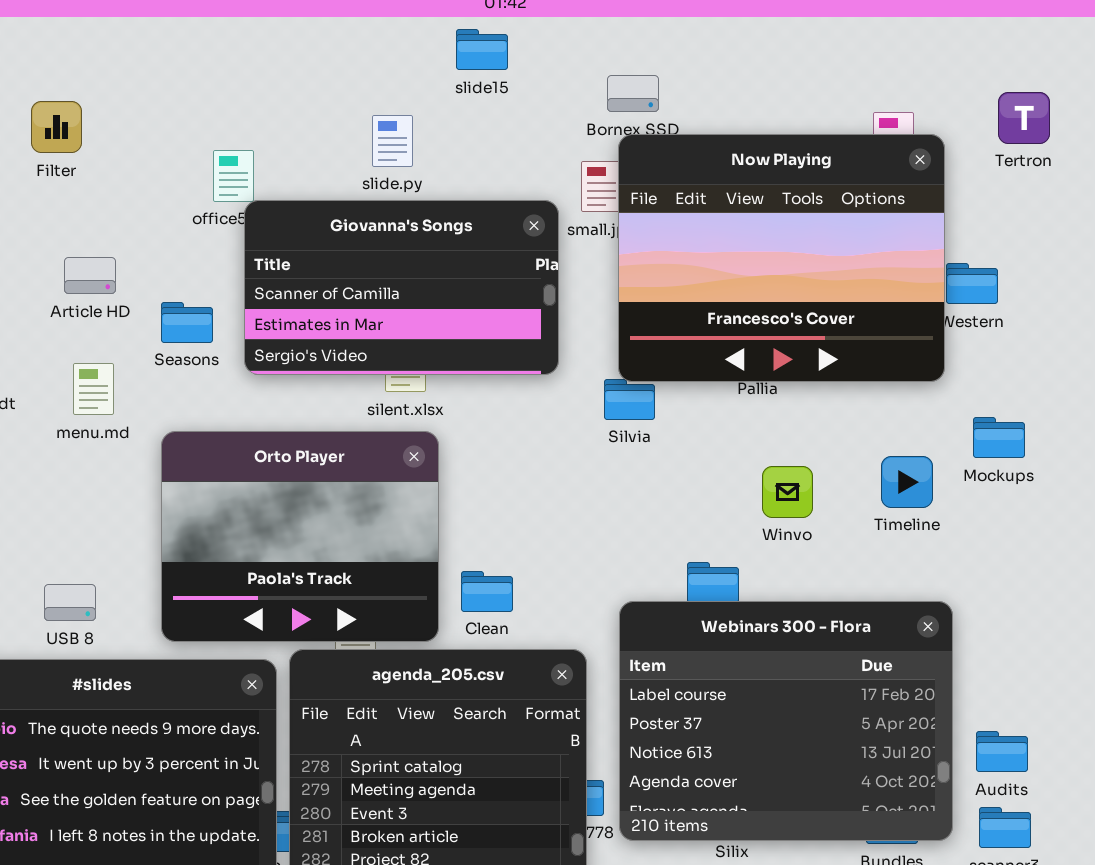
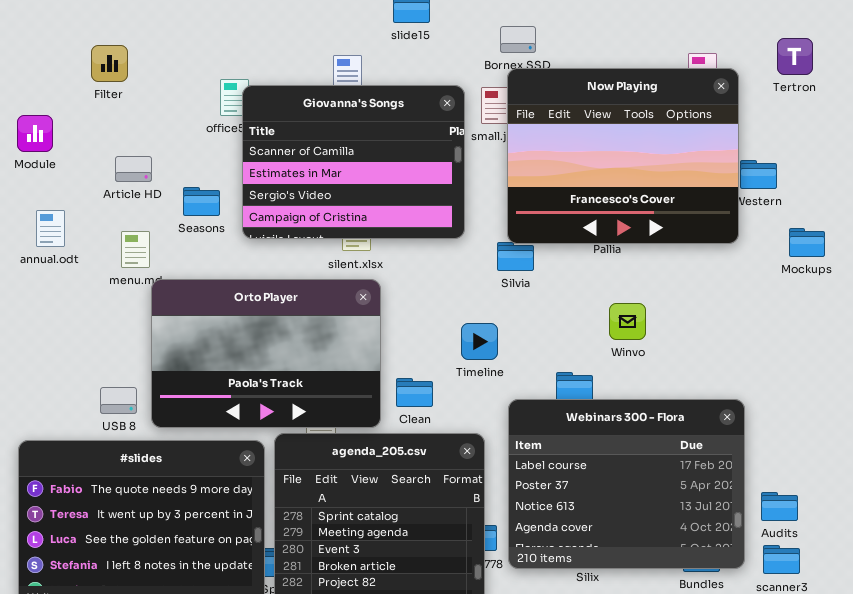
Giovanna's Songs: [244,200,559,375] -> [242,85,465,239], resized
Mockups: [973,417,1025,458] -> [789,228,825,257], moved
Orto Player: [161,431,439,642] -> [151,279,381,428], resized
Timeline: [881,456,933,508] -> [461,323,498,360], moved

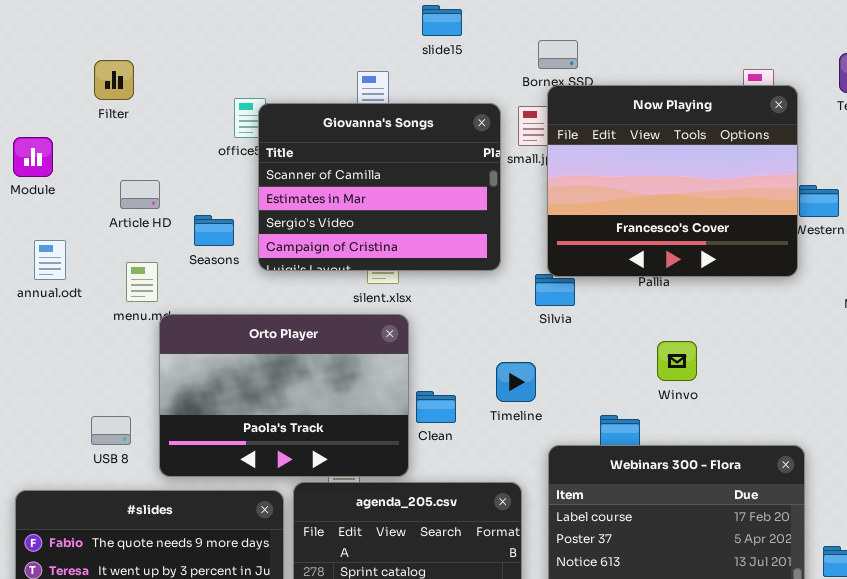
Clean: [396,378,433,407] -> [416,391,456,423], moved
USB 8: [100,387,137,414] -> [91,416,131,445], moved

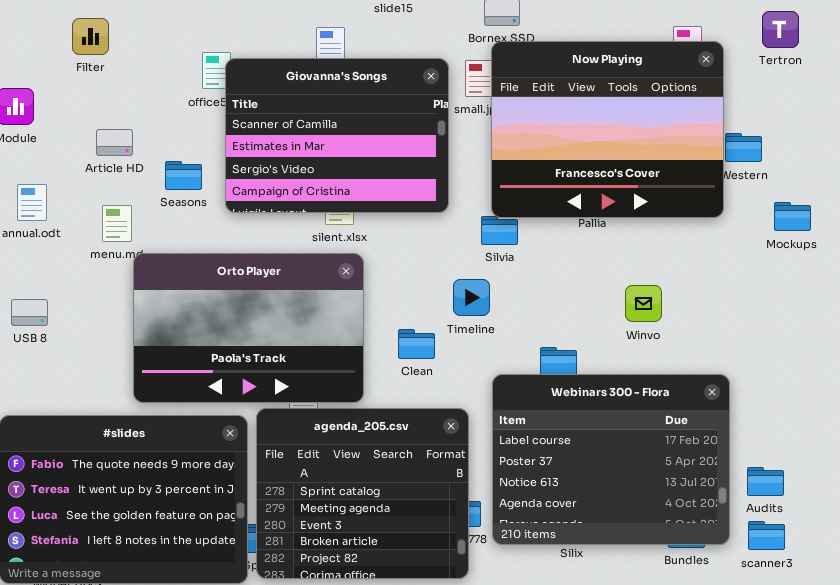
Winvo: [657,341,697,381] -> [625,285,662,322], moved
Timeline: [496,362,536,402] -> [453,279,490,316], moved
Clean: [416,391,456,423] -> [398,329,435,359], moved
USB 8: [91,416,131,445] -> [11,299,48,326], moved

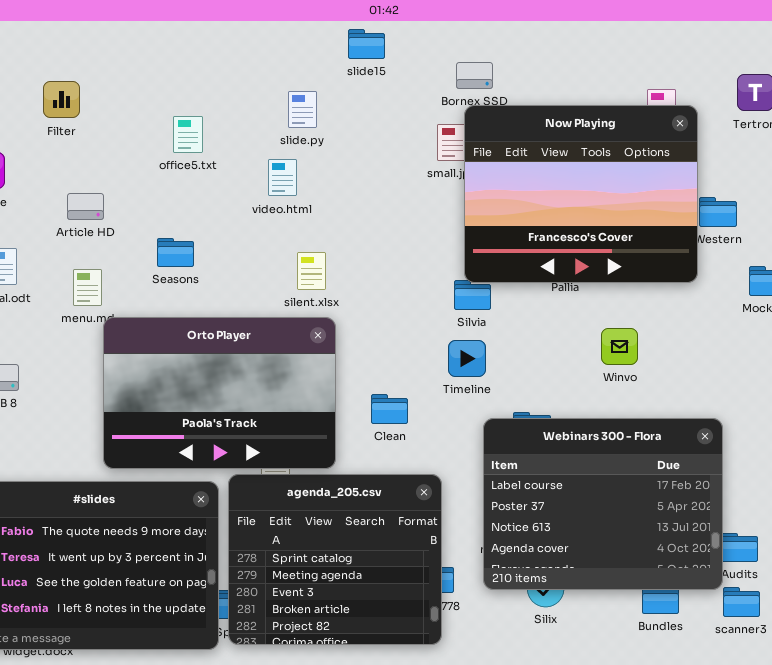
Giovanna's Songs: [225,58,449,213] -> none, closed
Seasons: [165,161,202,190] -> [157,238,194,267], moved
Timeline: [453,279,490,316] -> [448,340,486,377], moved
Winvo: [625,285,662,322] -> [601,328,638,365], moved
Webinars 300 - Flora: [492,374,730,545] -> [483,418,723,590], moved

